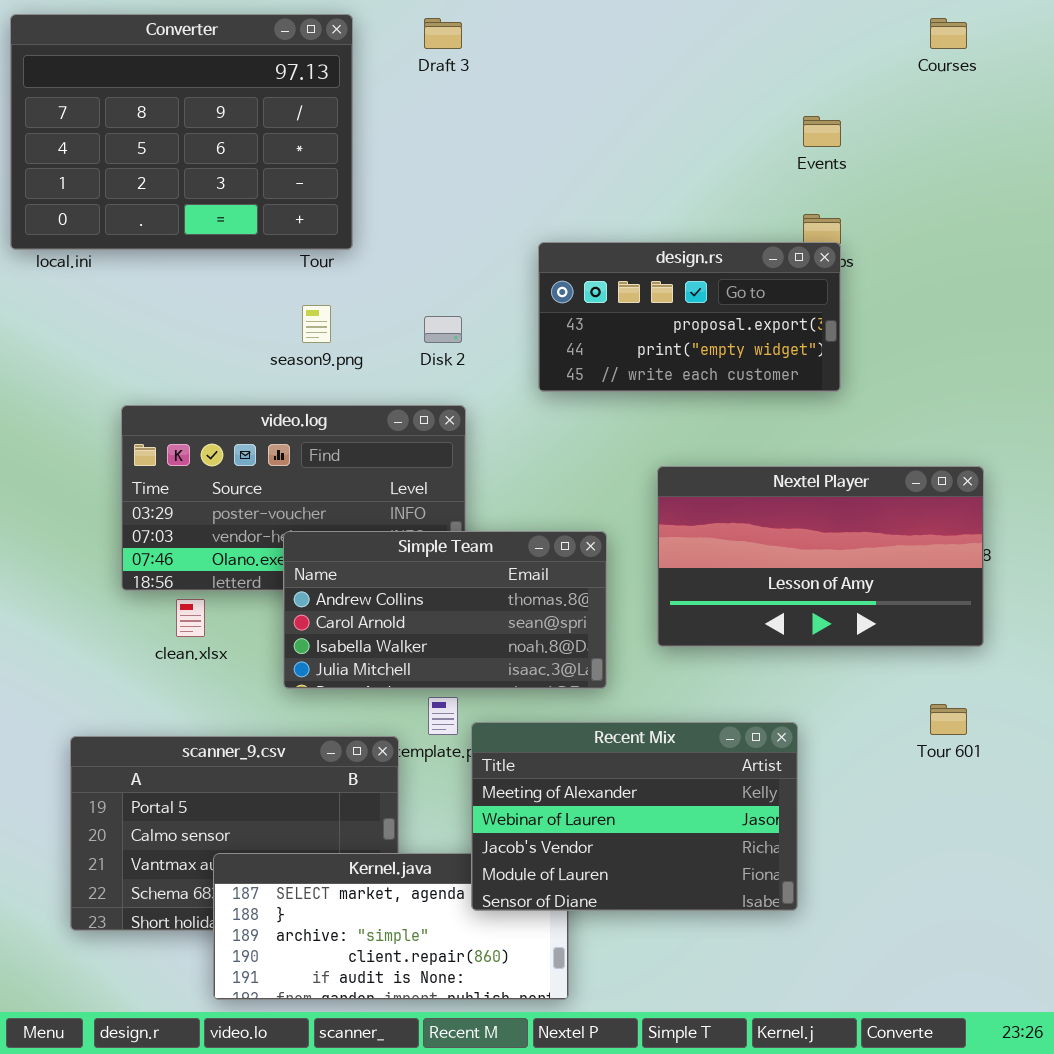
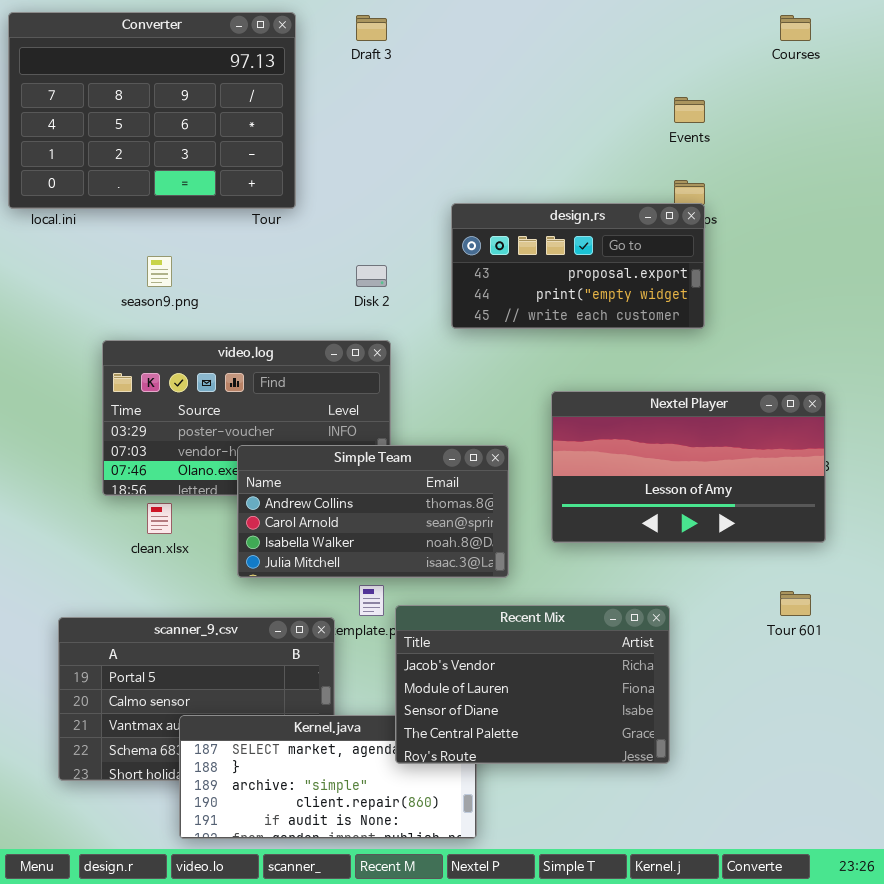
season9.png: [302,305,331,343] -> [147,256,172,287], moved
Recent Mix: [471,722,798,911] -> [395,605,670,764], scrolled down 2 rows

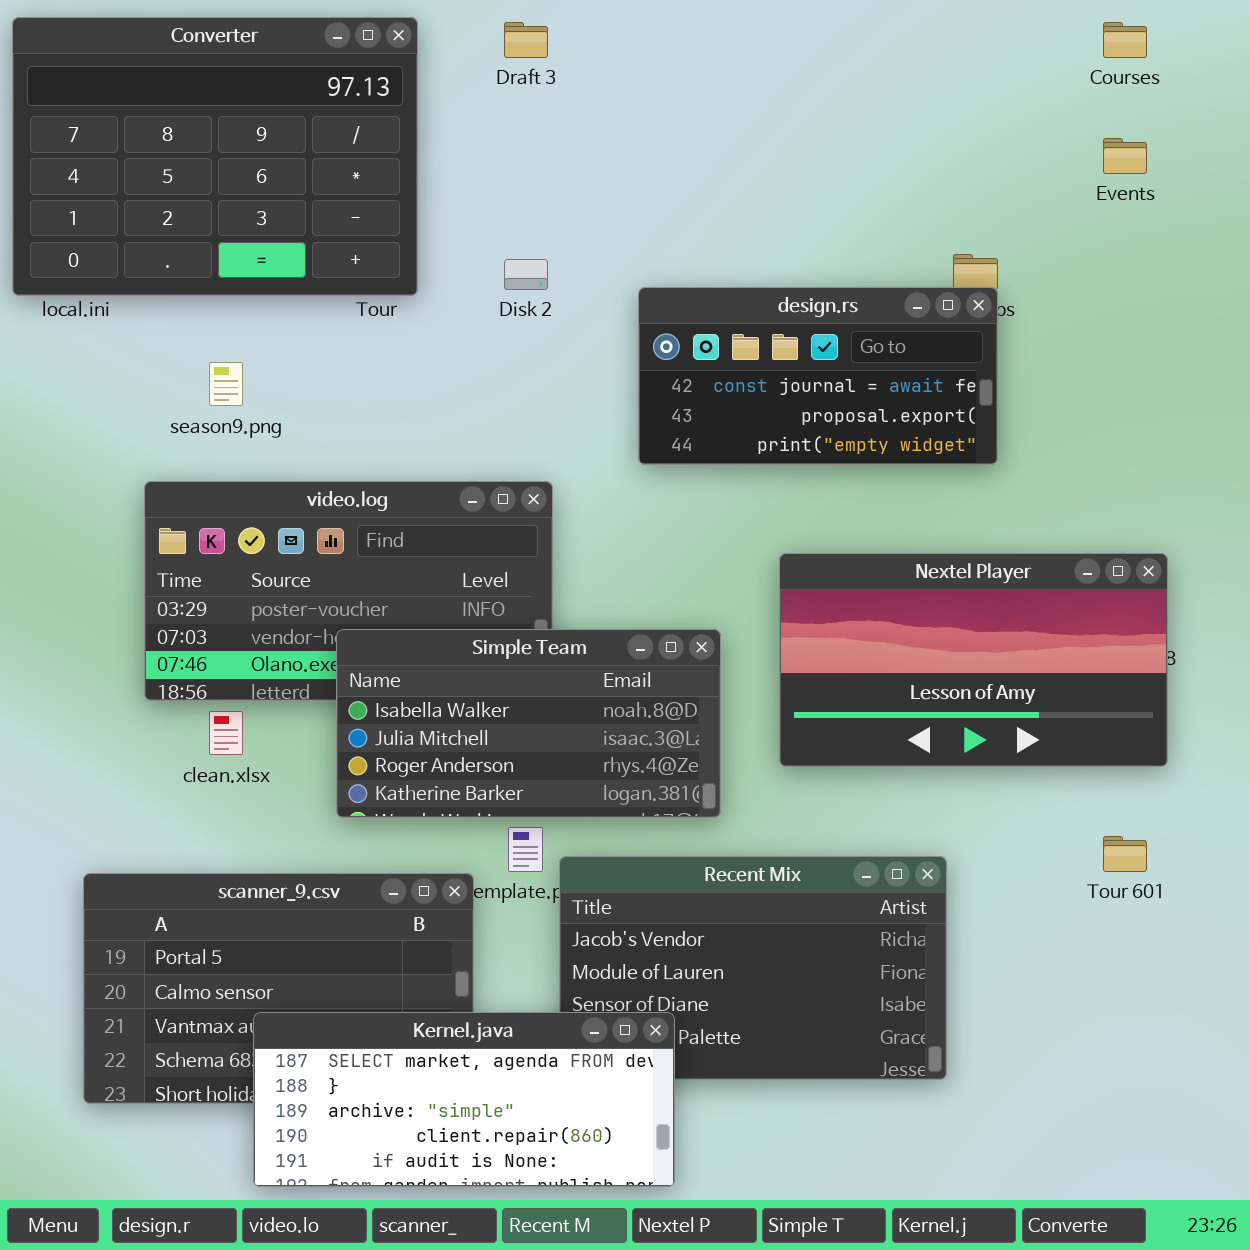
Events: [674,97,705,123] -> [1103,138,1147,174], moved
design.rs: [451,203,705,329] -> [638,287,998,465], scrolled up 1 row
Disk 2: [356,265,387,287] -> [504,259,548,290], moved
Simple Team: [237,445,509,578] -> [336,629,721,818], scrolled down 2 rows
Kernel.java: [179,715,477,839] -> [253,1012,675,1187], raised

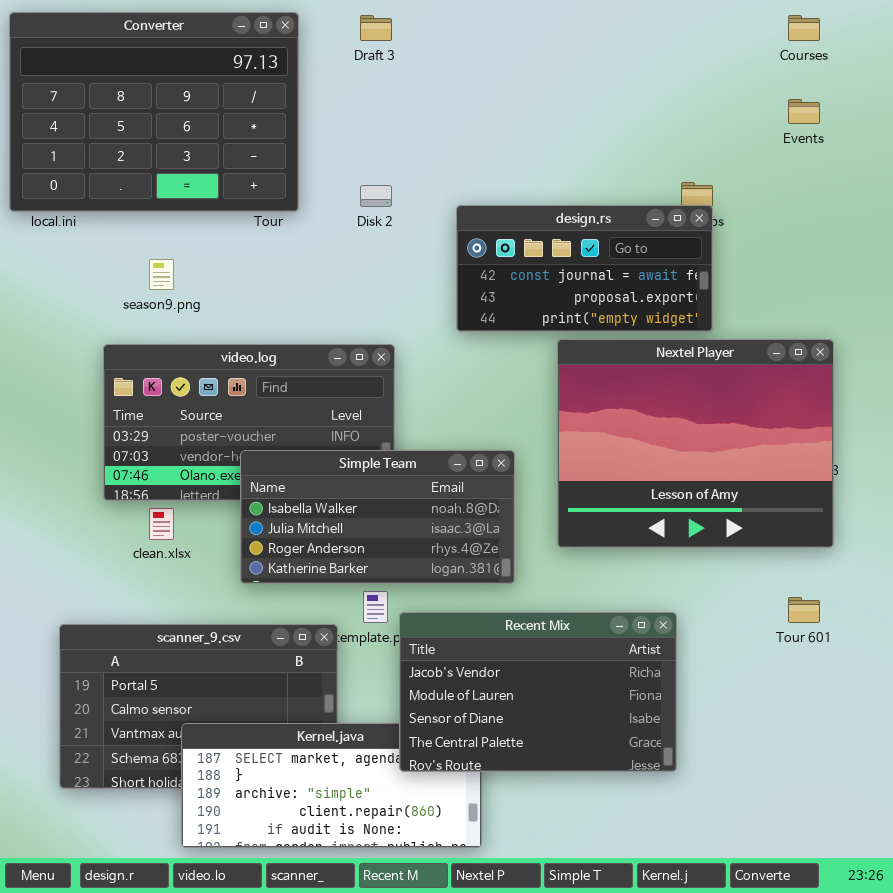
Nextel Player: [779,553,1168,767] -> [557,339,834,548], resized
Recent Mix: [559,856,947,1080] -> [399,612,677,772], raised

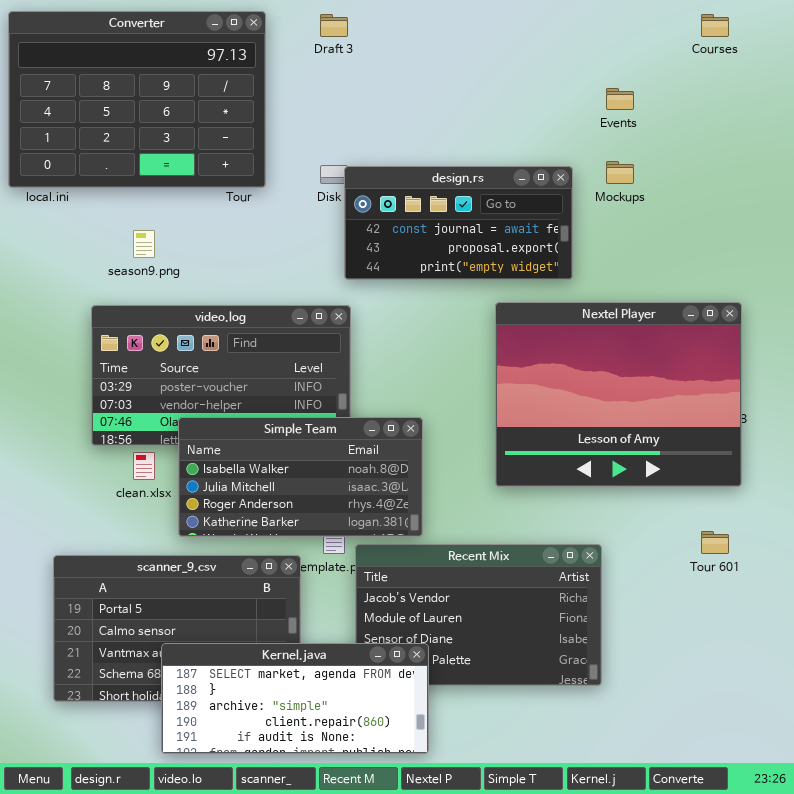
Events: [788,99,820,124] -> [606,88,634,110], moved
design.rs: [456,205,713,332] -> [344,166,573,280], moved
Simple Team: [240,450,515,584] -> [178,417,423,537], moved
Kernel.java: [181,723,482,848] -> [161,643,429,754], raised

